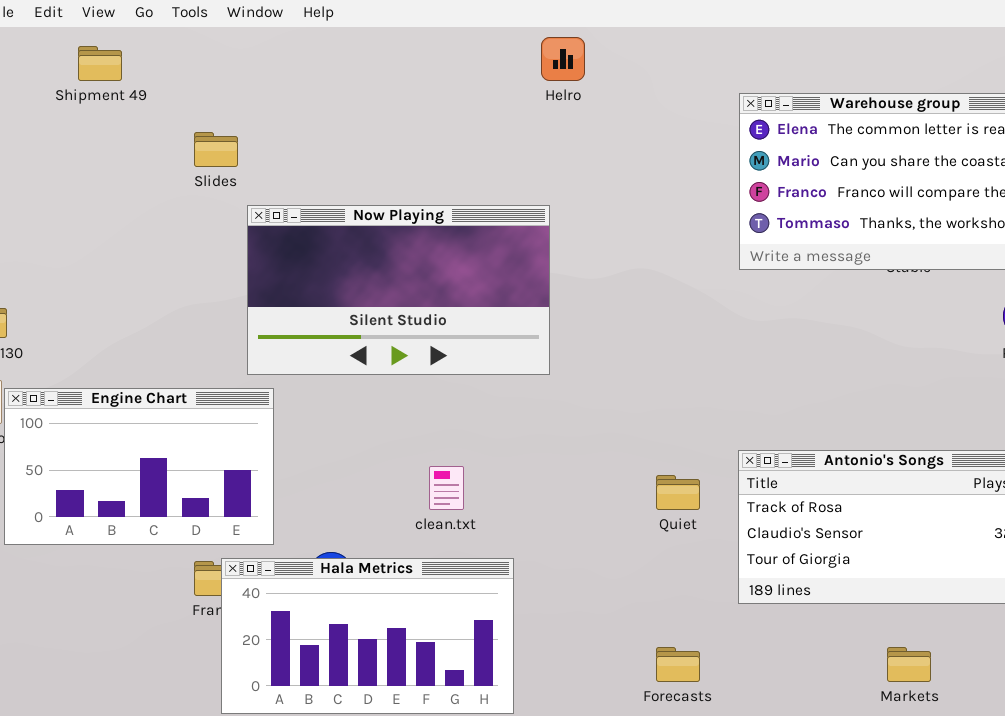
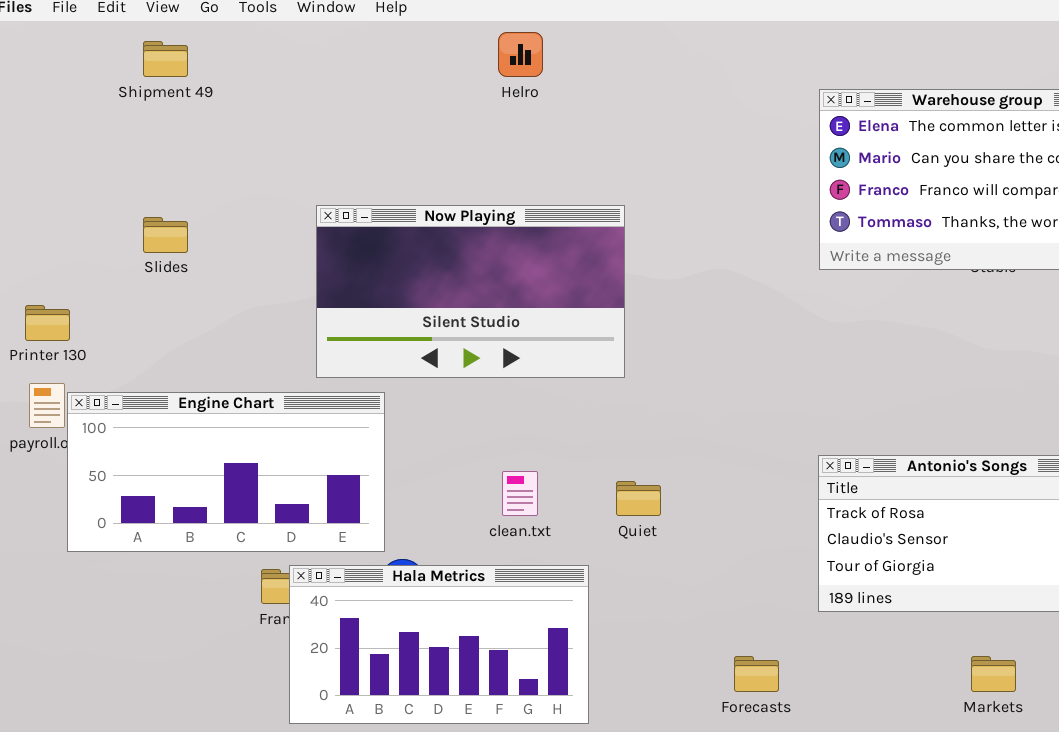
Helro: [541,37,585,81] -> [498,32,543,77], moved
Slides: [194,132,238,167] -> [143,217,188,253], moved
Engine Chart: [4,388,274,545] -> [67,392,385,552], resized
Quiet: [656,475,700,510] -> [616,481,661,516], moved

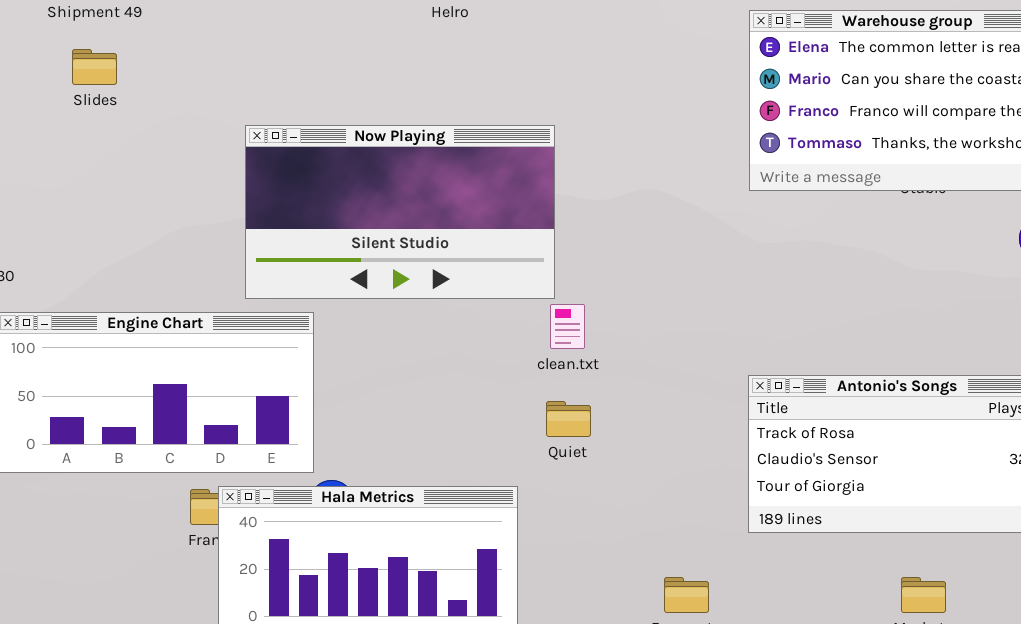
Slides: [143,217,188,253] -> [72,49,117,85], moved
clean.txt: [502,471,538,516] -> [550,304,585,349], moved

